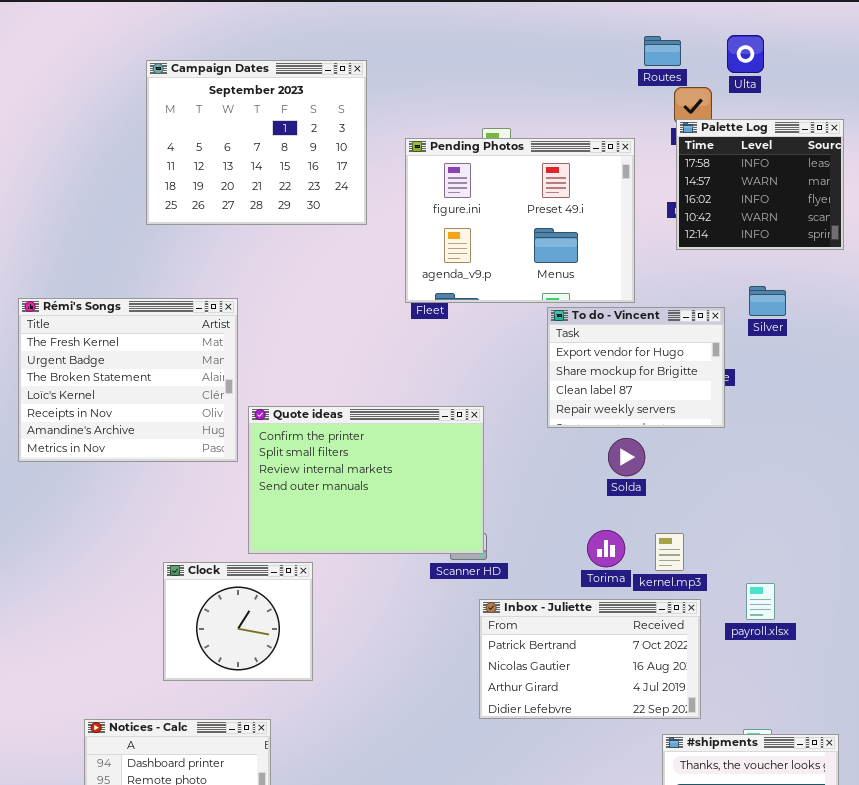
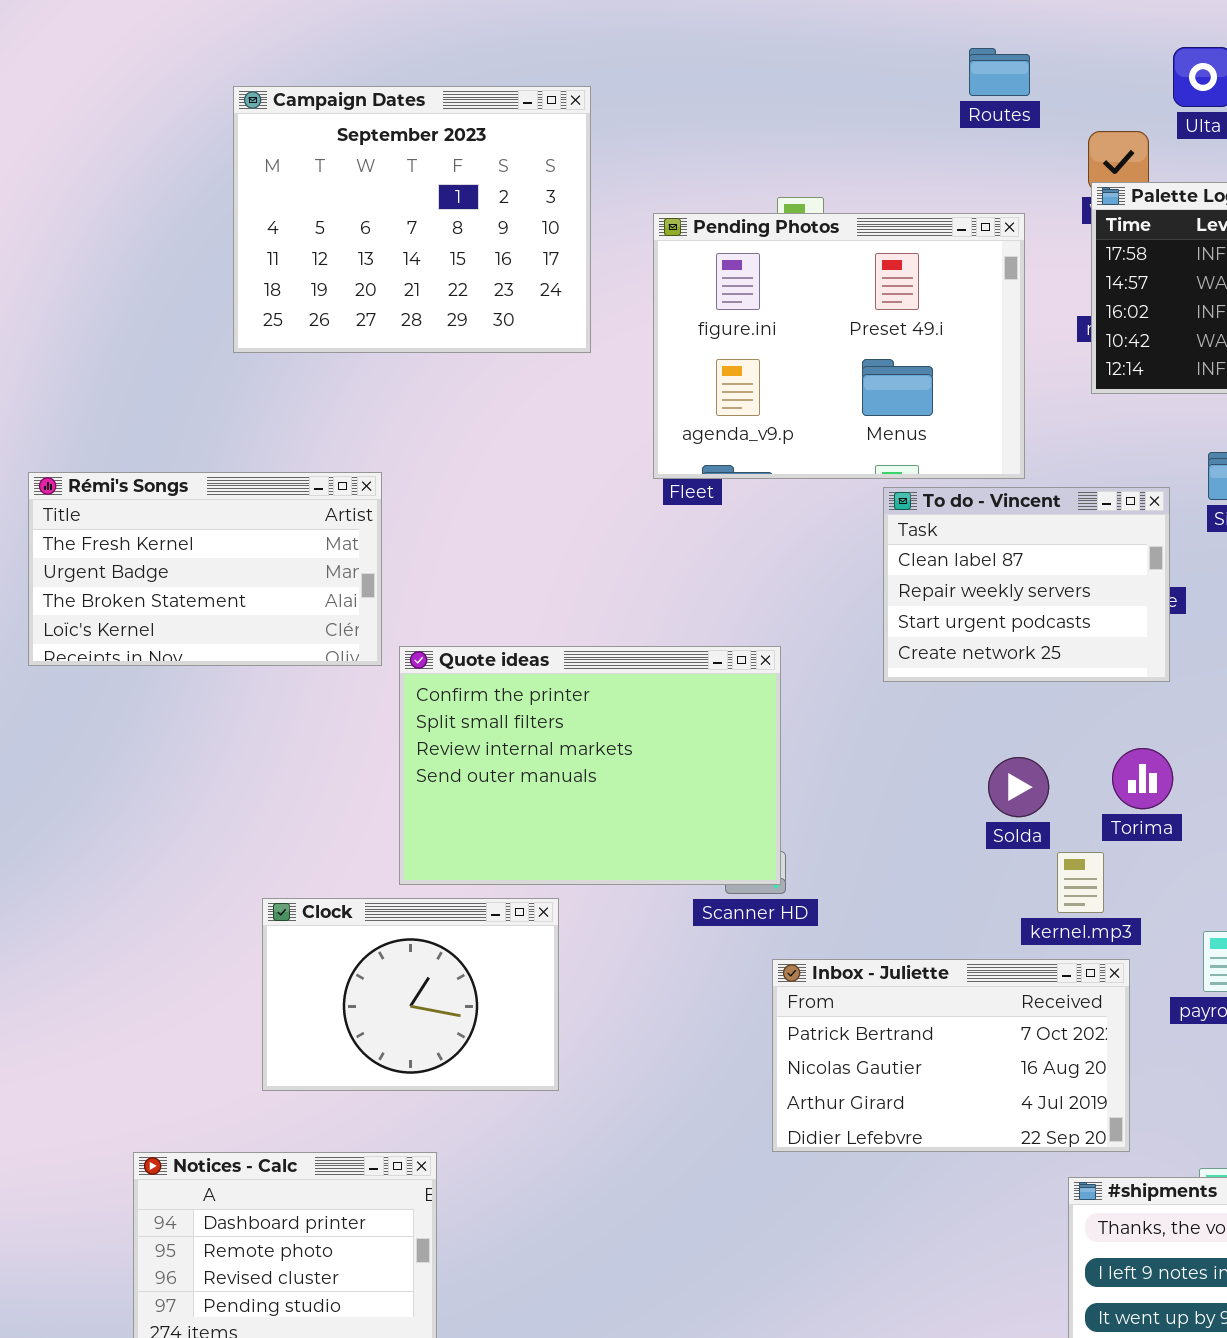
Routes: [644,36,681,66] -> [969,48,1030,96], moved
Rémi's Songs: [18,298,238,462] -> [28,472,382,666], resized
To do - Vincent: [547,307,725,428] -> [883,487,1170,682], scrolled down 2 rows
Solda: [608,438,645,476] -> [988,757,1049,817], moved
Torima: [587,530,625,567] -> [1112,748,1173,809], moved
Clock: [163,562,313,681] -> [262,898,559,1091], resized

